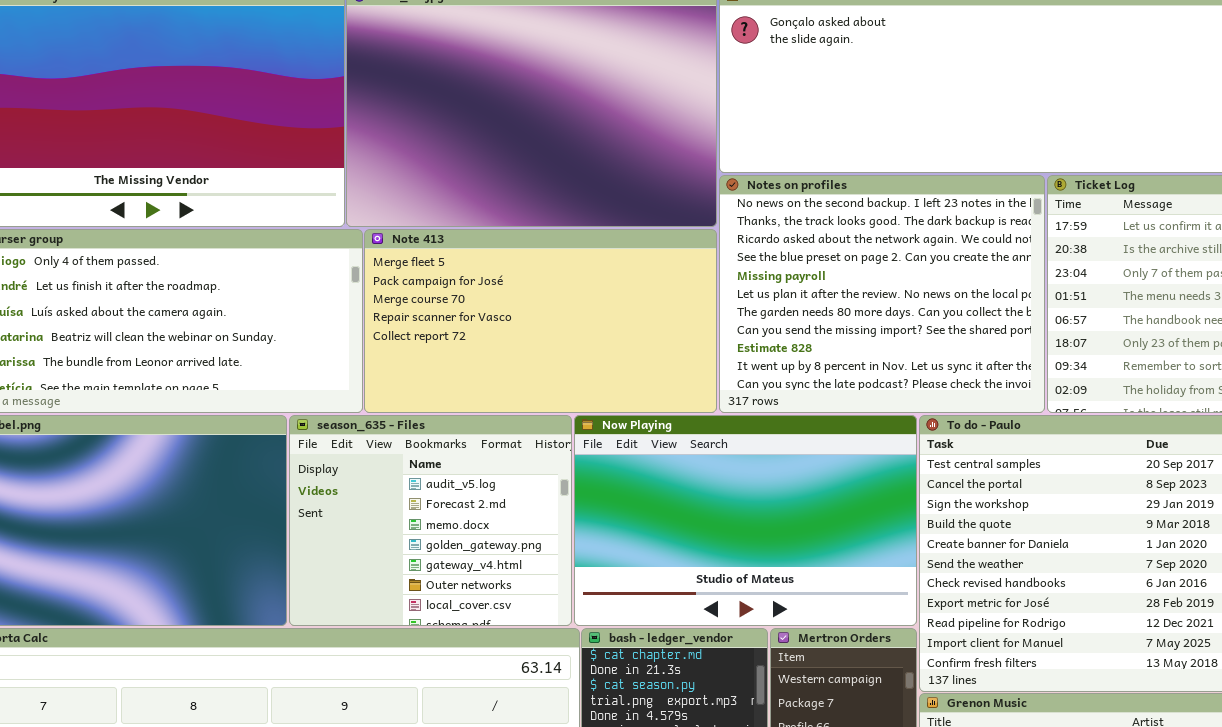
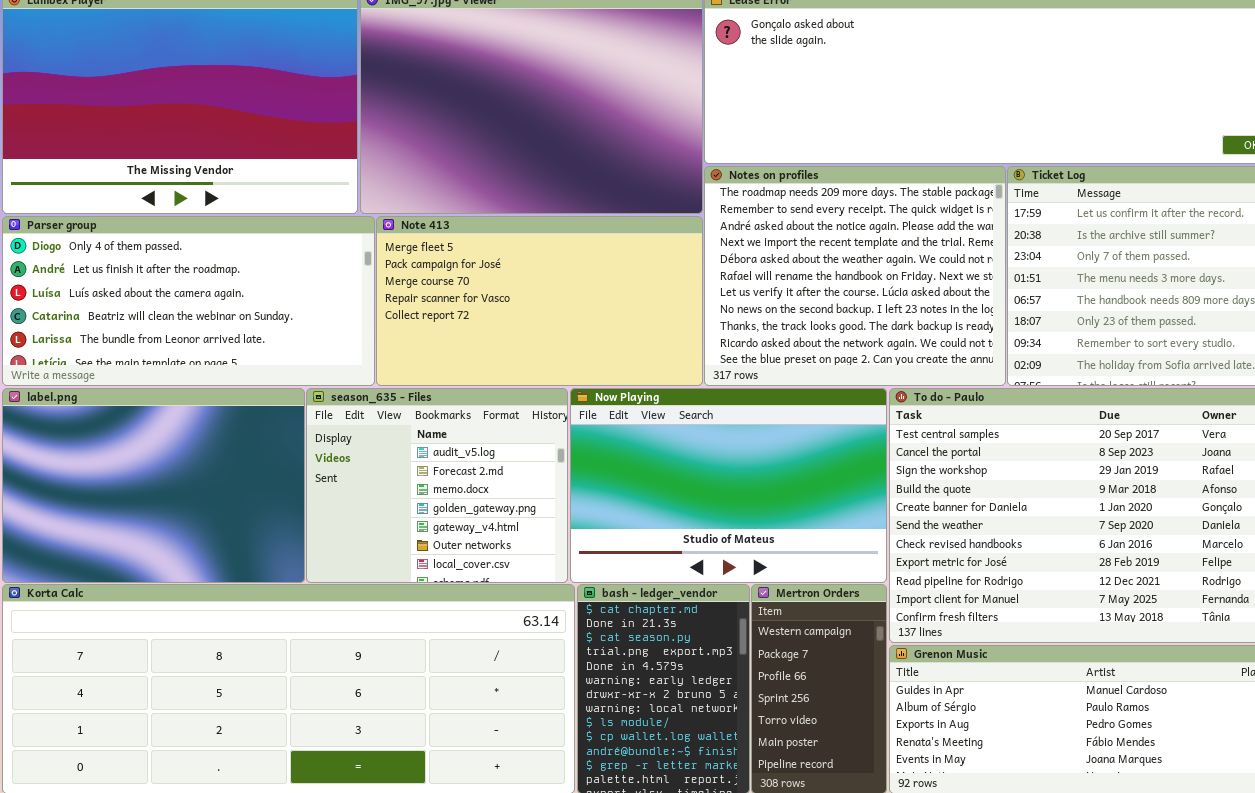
Notes on profiles: [719,175,1045,413] -> [704,166,1006,386], scrolled up 7 rows

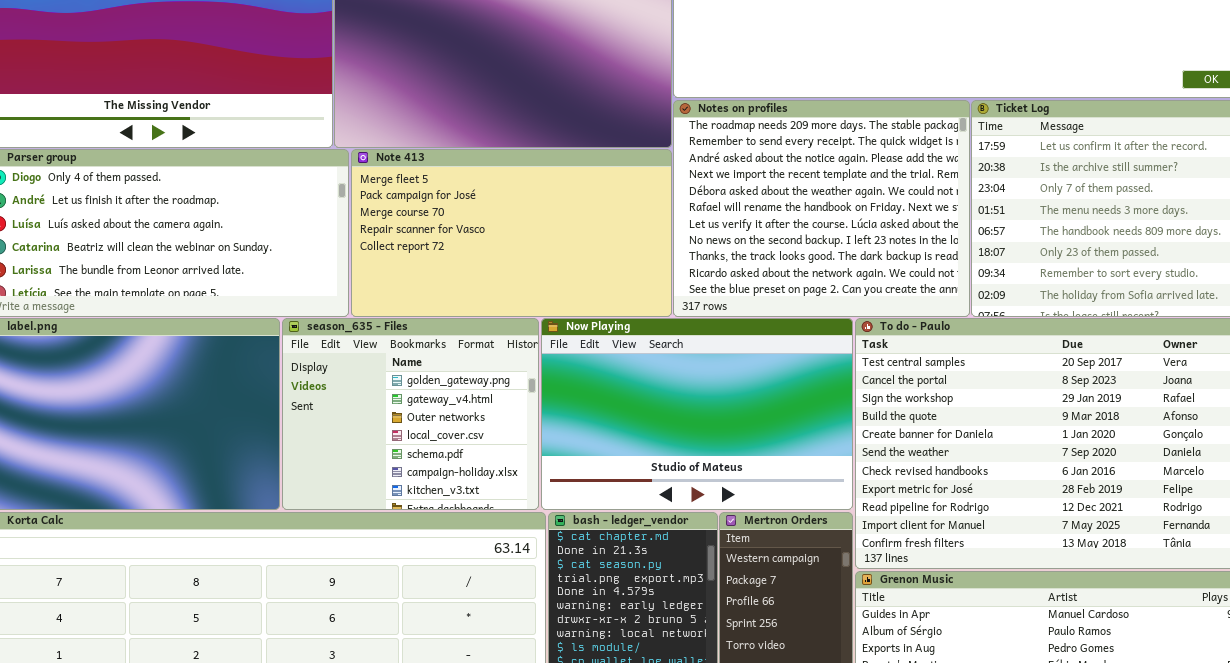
season_635 - Files: [306,388,568,583] -> [282,318,539,510], scrolled down 3 rows

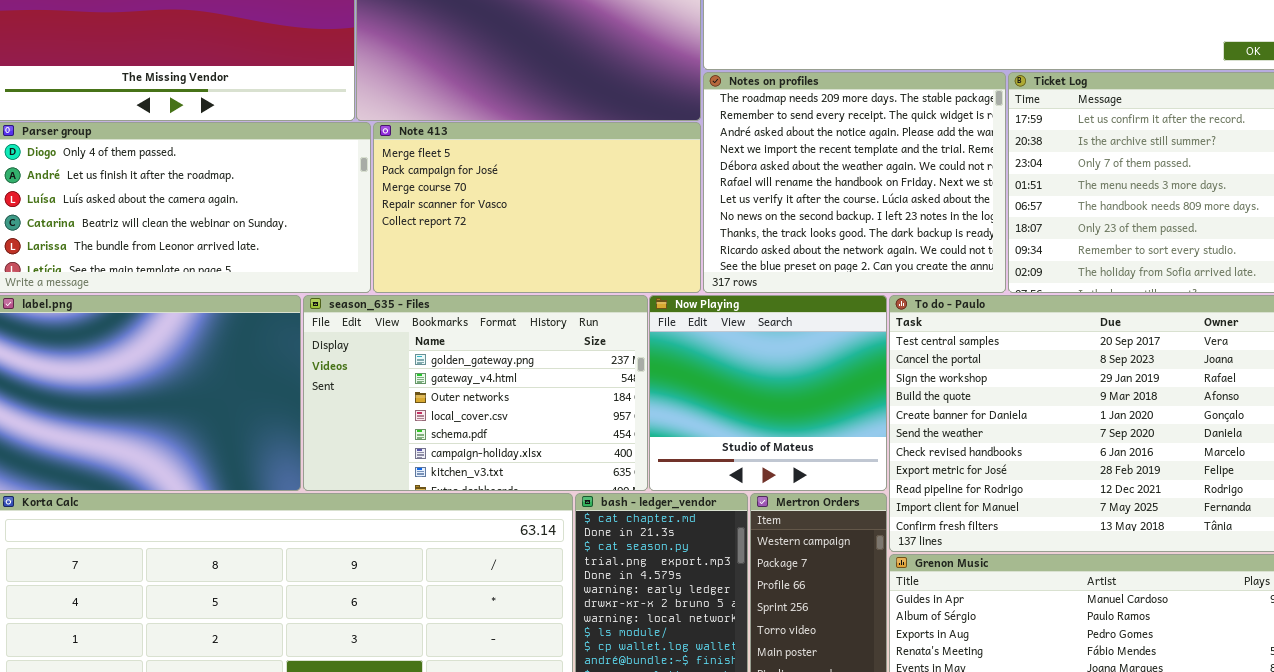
season_635 - Files: [282,318,539,510] -> [303,295,648,491], resized
Now Playing: [541,318,853,510] -> [649,295,887,491], resized

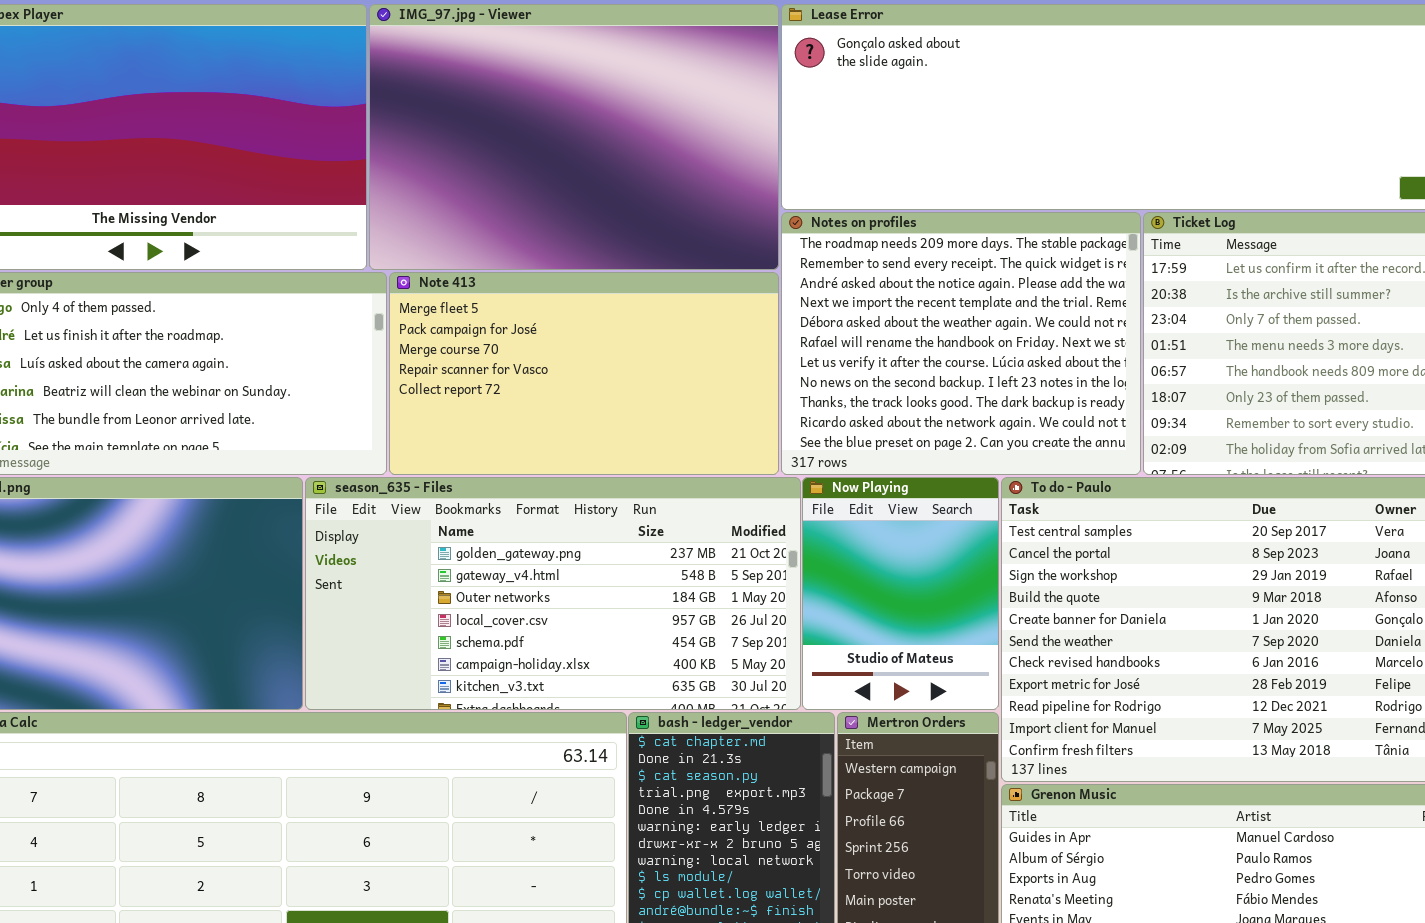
season_635 - Files: [303,295,648,491] -> [305,477,801,710], resized
Now Playing: [649,295,887,491] -> [802,477,999,710], resized

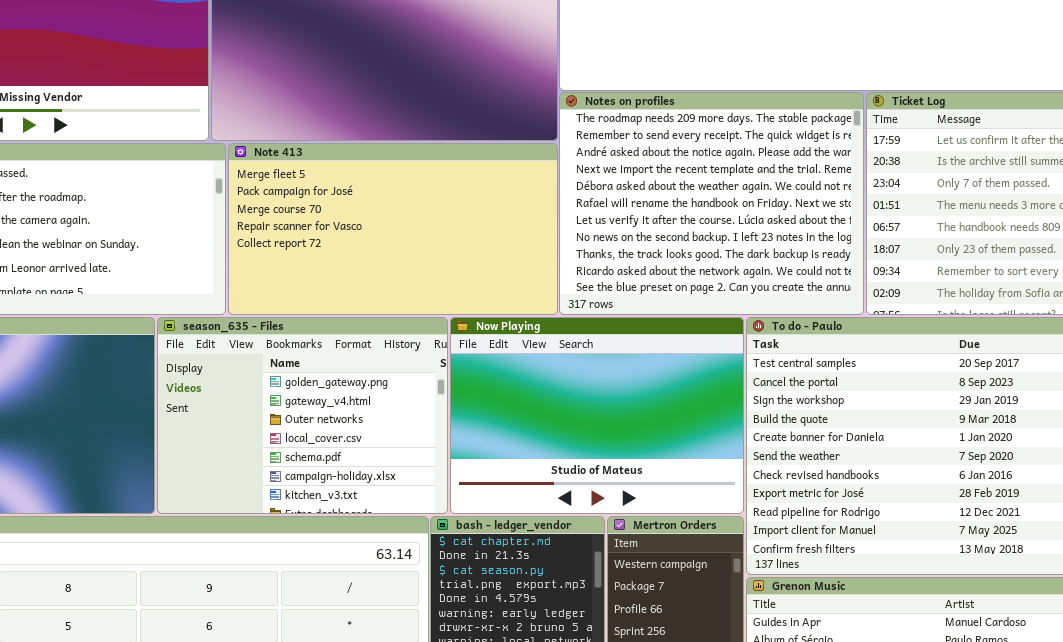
season_635 - Files: [305,477,801,710] -> [157,317,448,514], resized
Now Playing: [802,477,999,710] -> [450,317,744,514], resized

